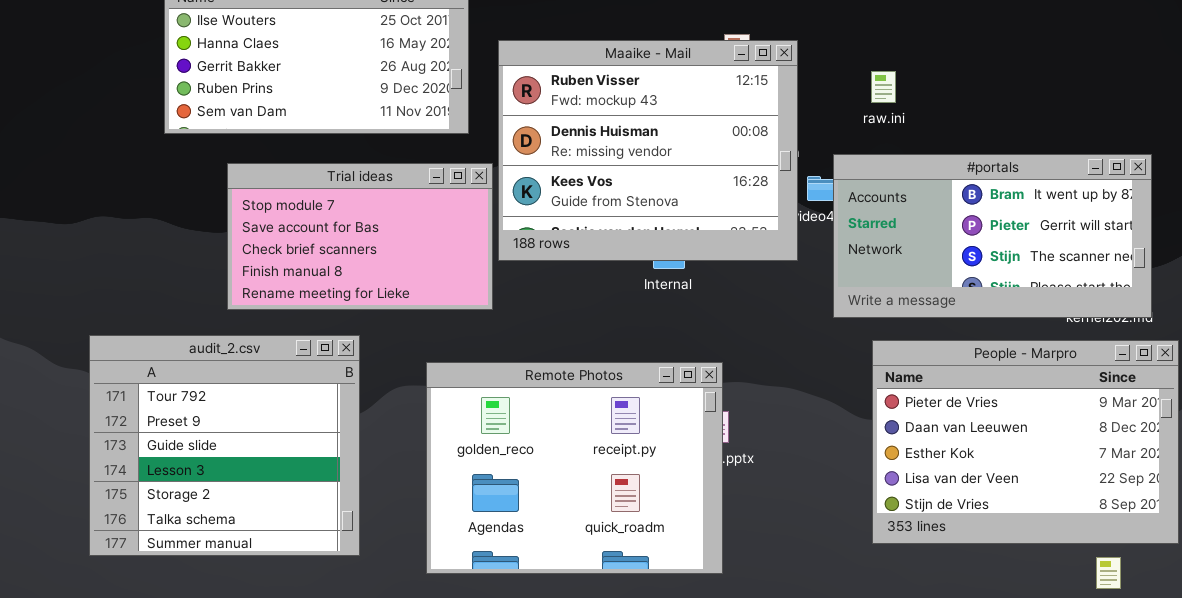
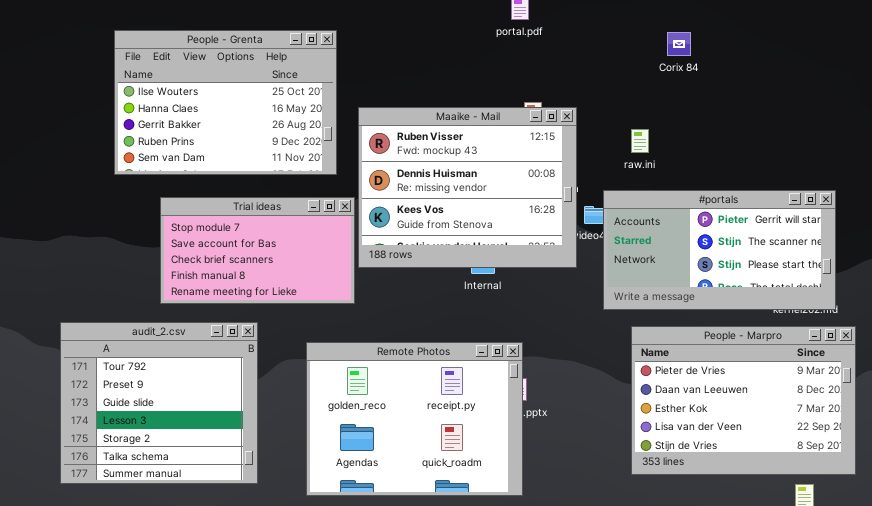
#portals: [833,154,1152,318] -> [603,190,836,310], scrolled down 1 row

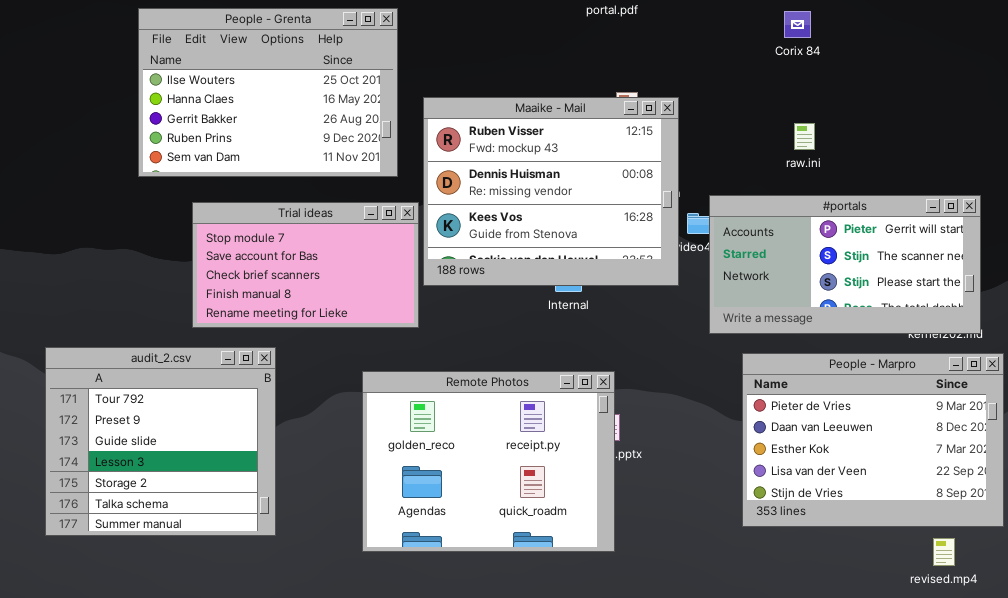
raw.ini: [631,129,649,153] -> [794,123,815,150], moved
audit_2.csv: [60,322,258,484] -> [45,347,276,536], moved

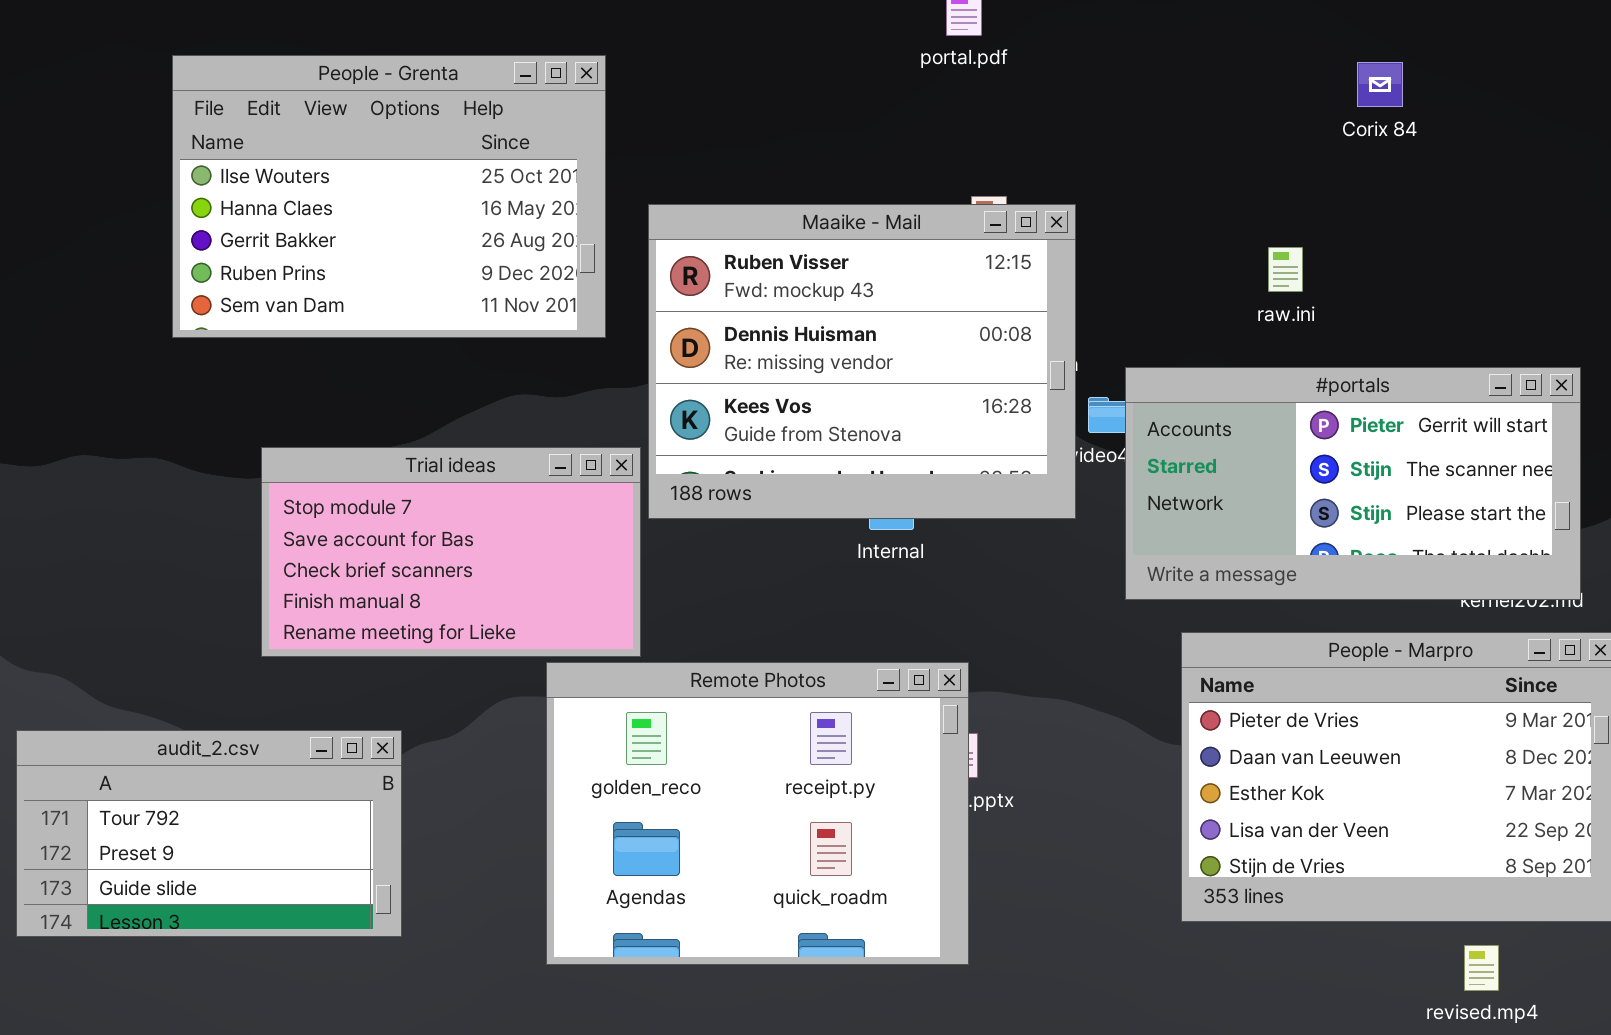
Corix 84: [784,11,811,38] -> [1357,62,1403,107], moved
Trial ideas: [192,202,419,328] -> [261,447,641,657], moved
audit_2.csv: [45,347,276,536] -> [16,730,402,937], resized
revised.mp4: [933,538,955,566] -> [1464,945,1499,991], moved

